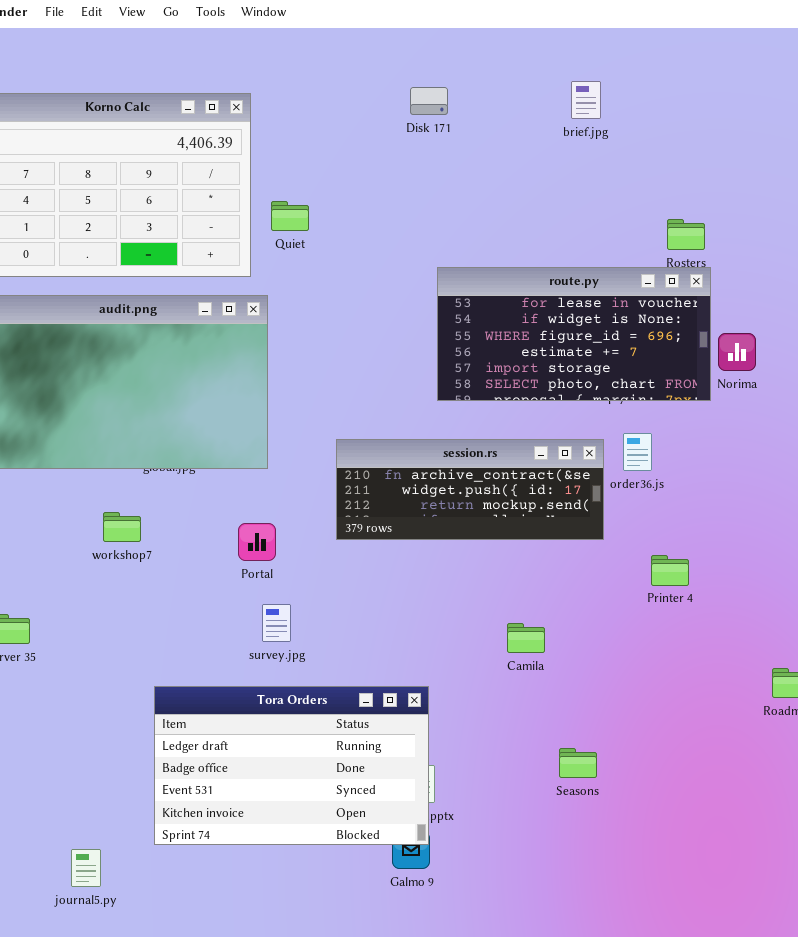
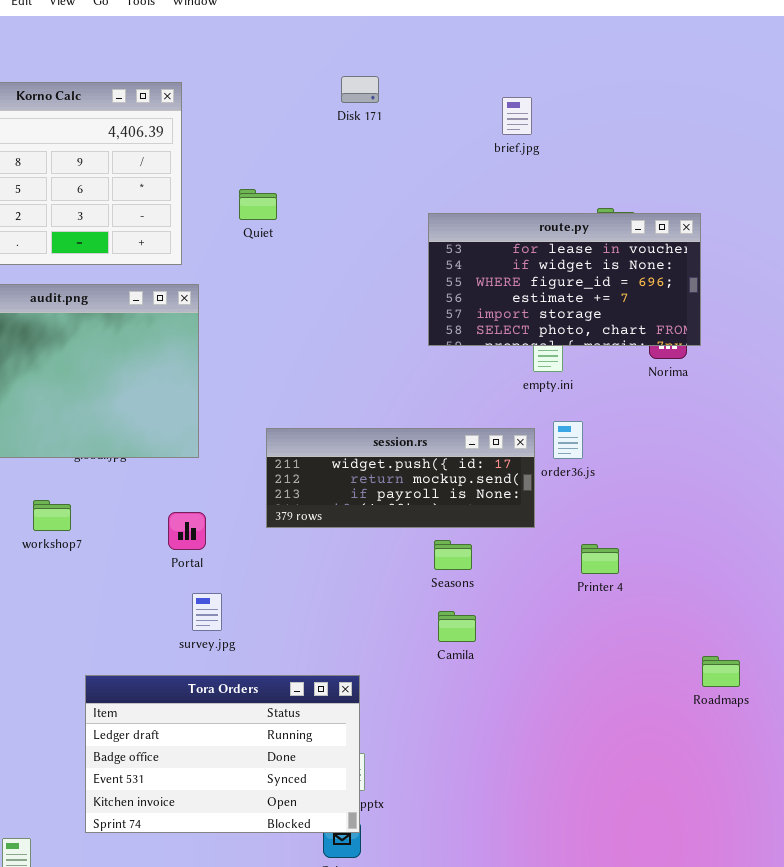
brief.jpg: [571,81,601,119] -> [502,97,532,135], moved
Quiet: [271,201,309,231] -> [239,189,277,220], moved
route.py: [437,267,711,401] -> [428,213,701,346], moved
session.rs: [336,439,604,540] -> [266,428,535,528], scrolled down 1 row
Seasons: [559,748,597,778] -> [434,540,472,570], moved

